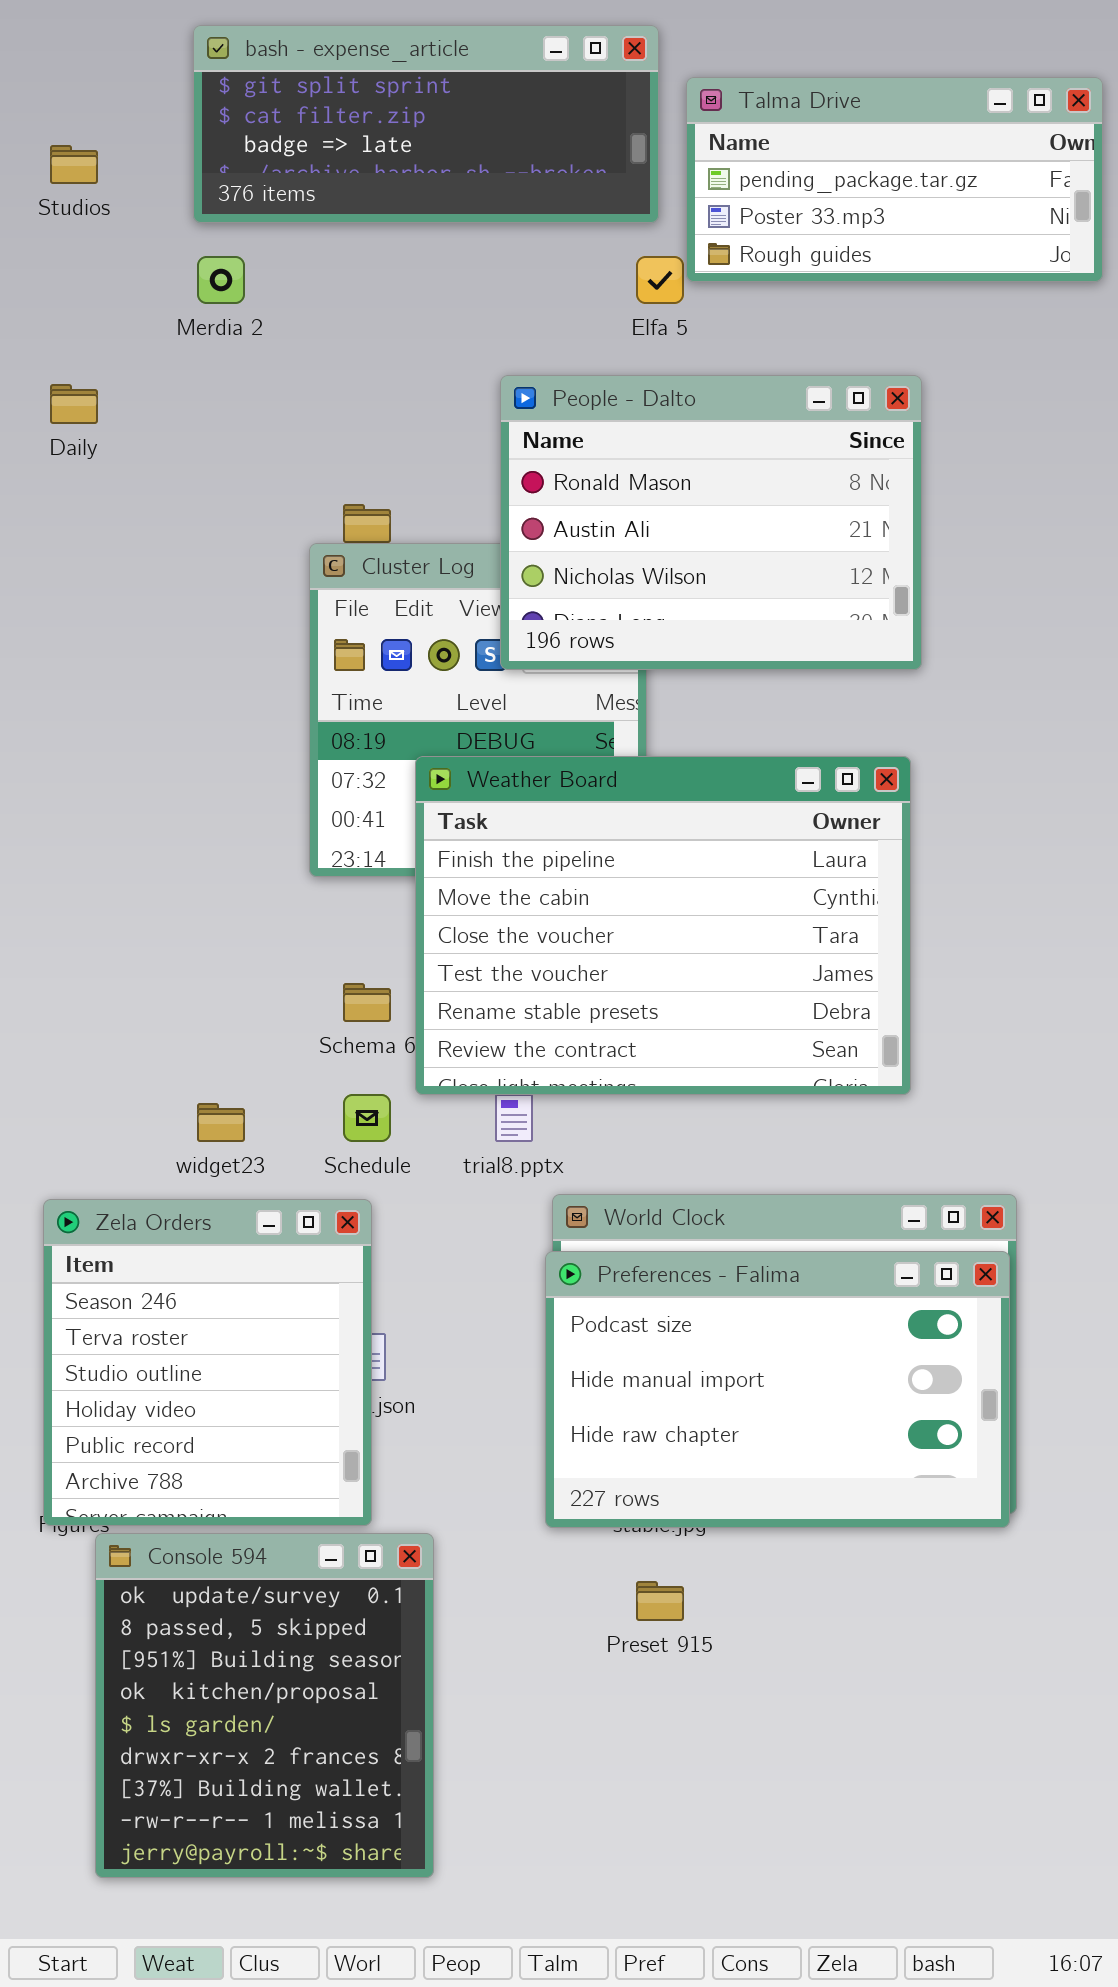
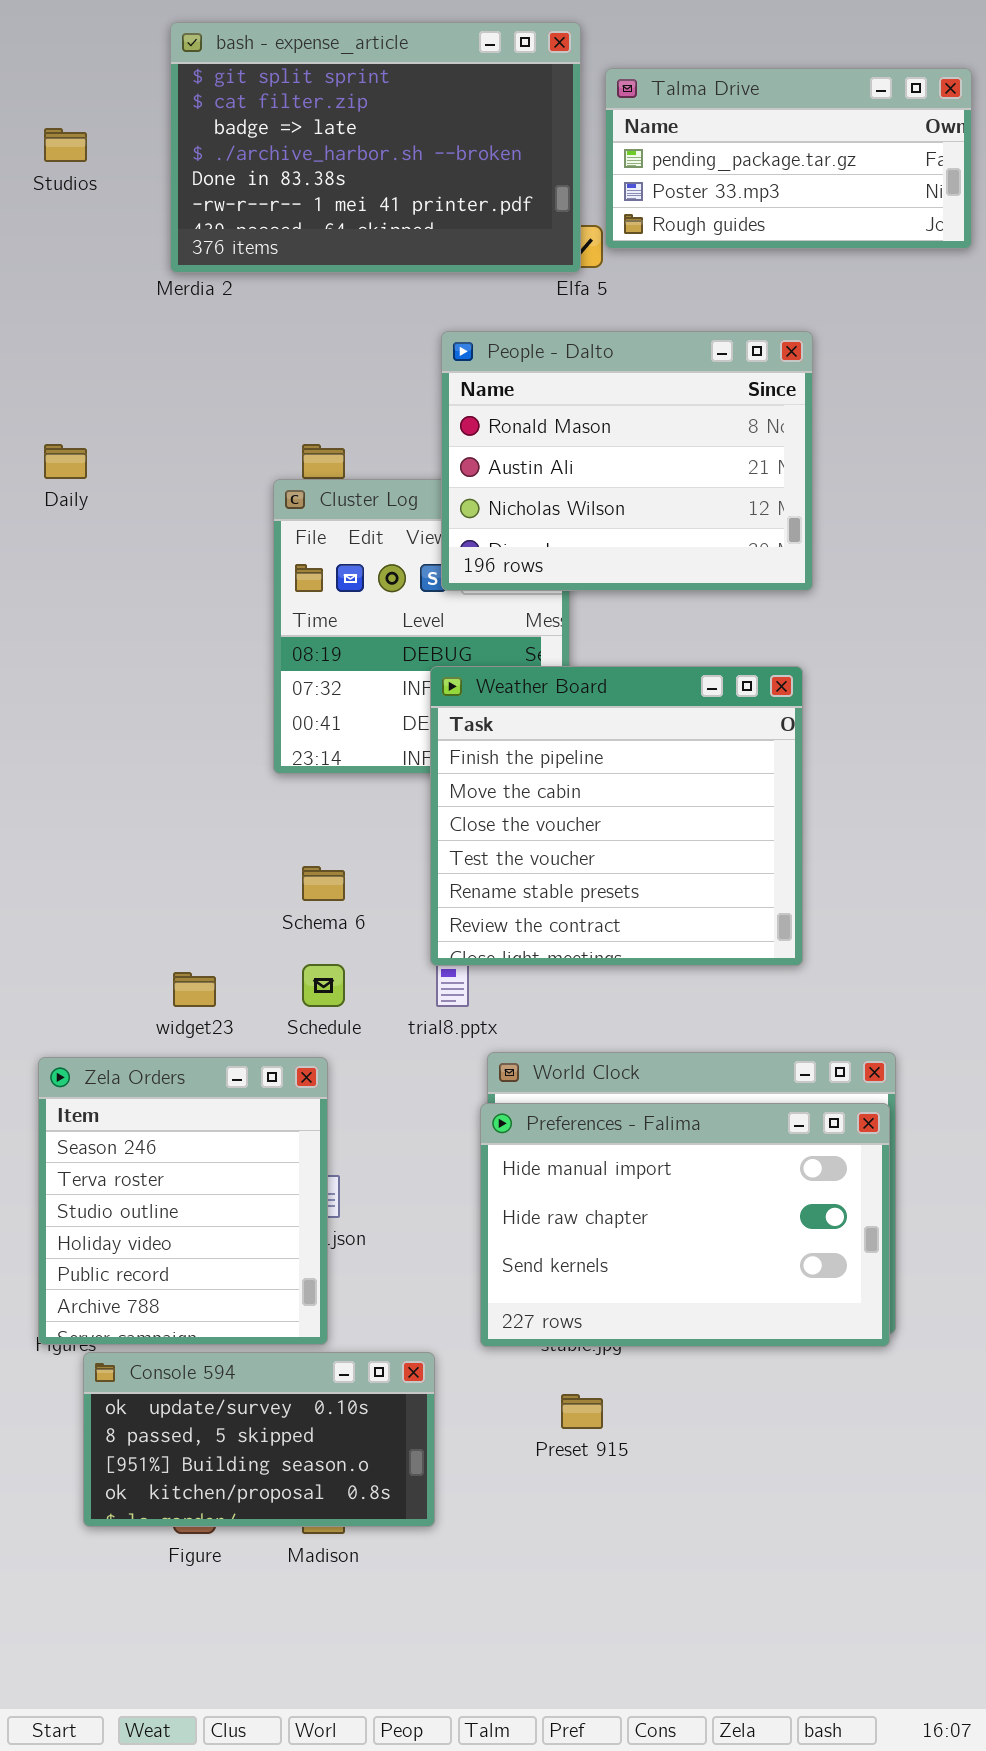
bash - expense_article: [193,25,659,223] -> [170,22,581,273], resized
Daily: [50,384,98,424] -> [44,444,87,479], moved
Weather Board: [415,756,911,1095] -> [430,666,803,966], resized
Preferences - Falima: [545,1251,1010,1528] -> [480,1103,890,1347], scrolled down 1 row
Console 594: [95,1533,434,1878] -> [83,1352,435,1527], resized

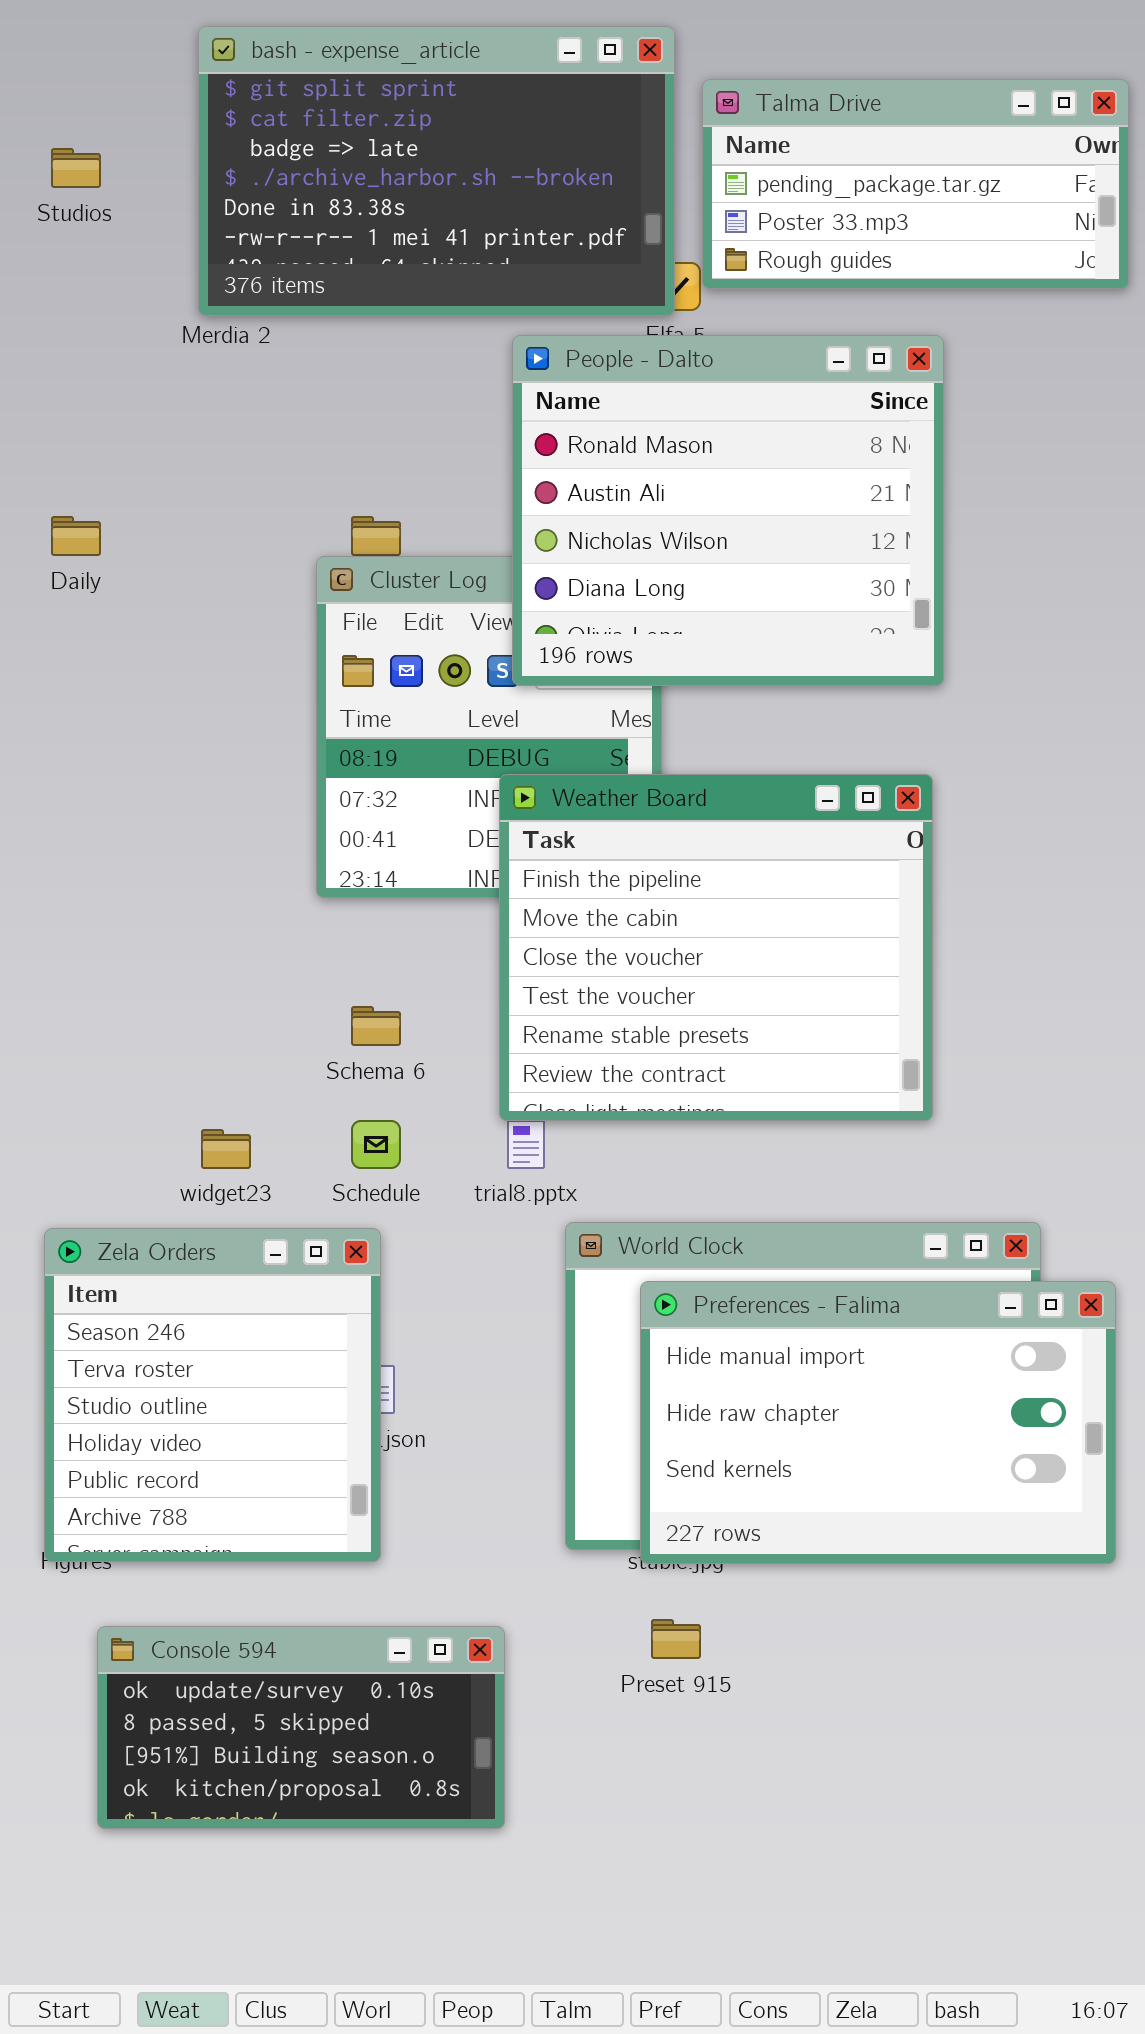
People - Dalto: [441,331,813,591] -> [512,335,944,686], resized
Preferences - Falima: [480,1103,890,1347] -> [640,1281,1116,1564], moved
Console 594: [83,1352,435,1527] -> [97,1626,505,1829], moved

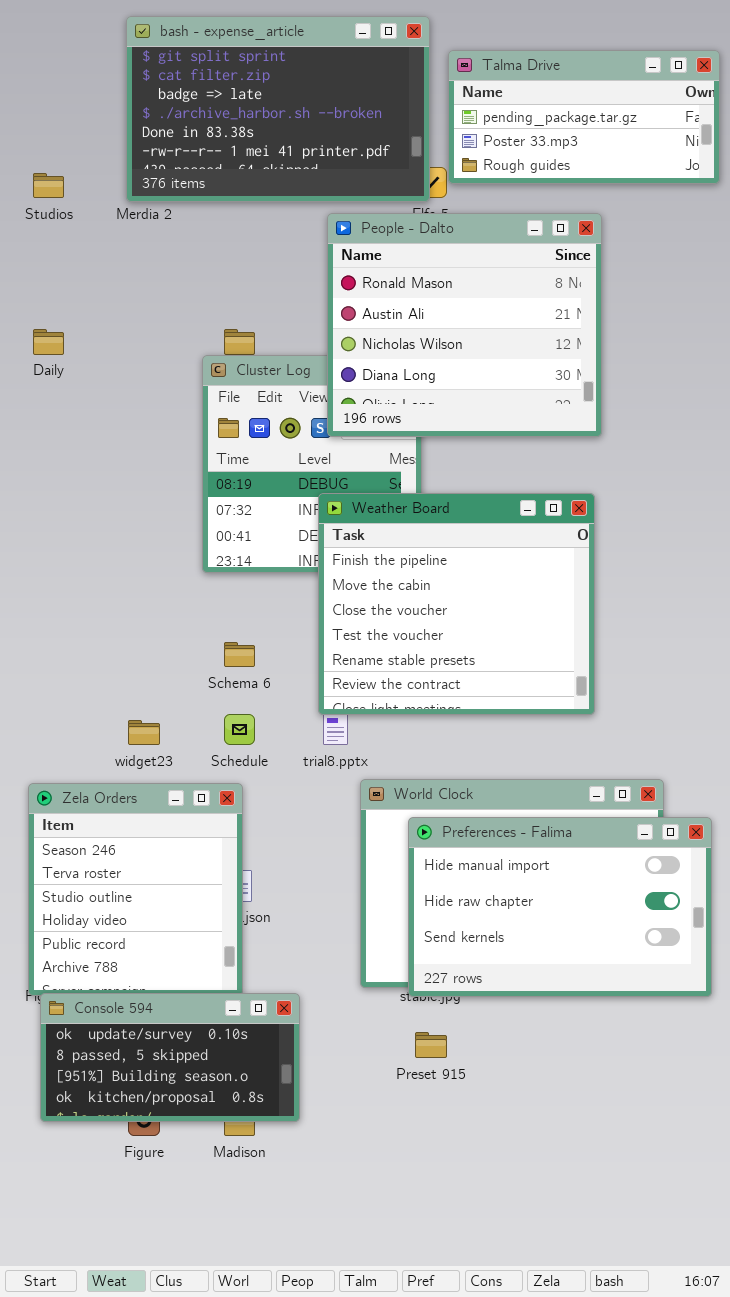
Studios: [51,148,101,188] -> [33,173,64,198], moved
Console 594: [97,1626,505,1829] -> [40,993,300,1122], moved

